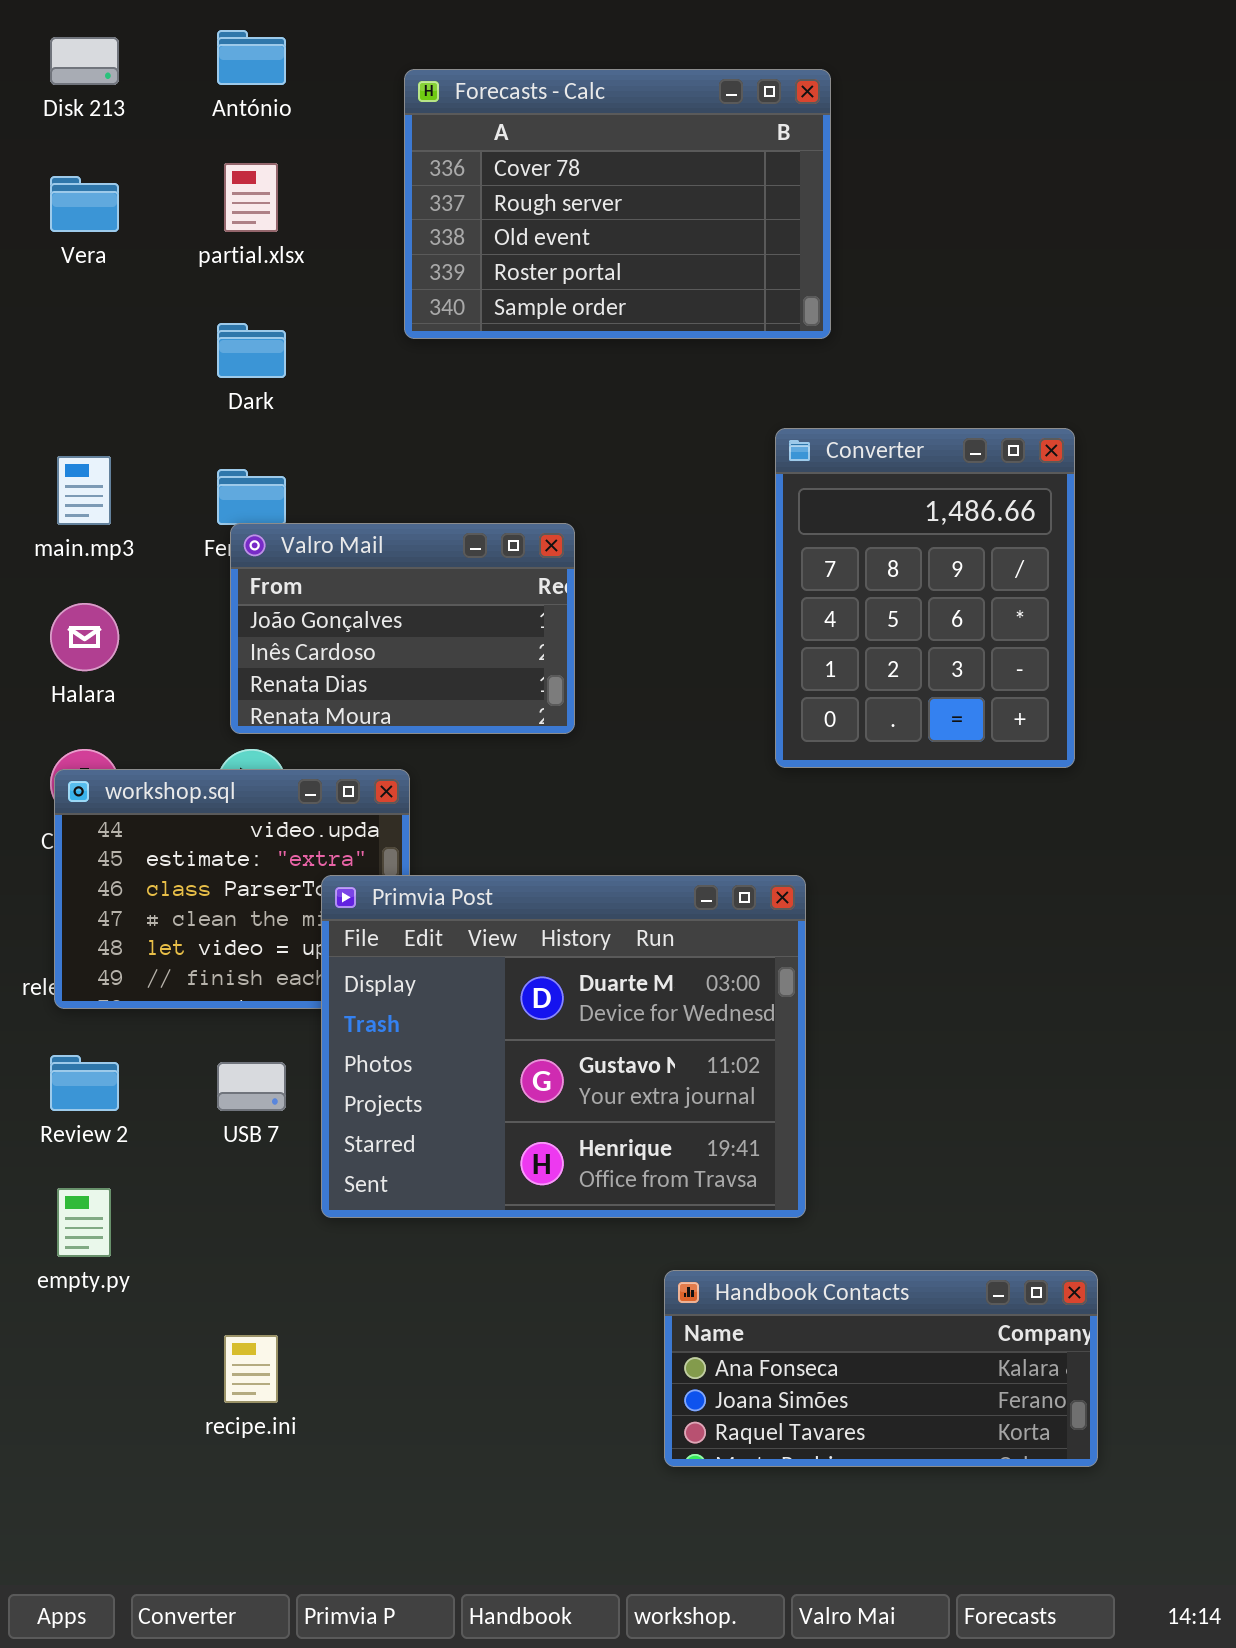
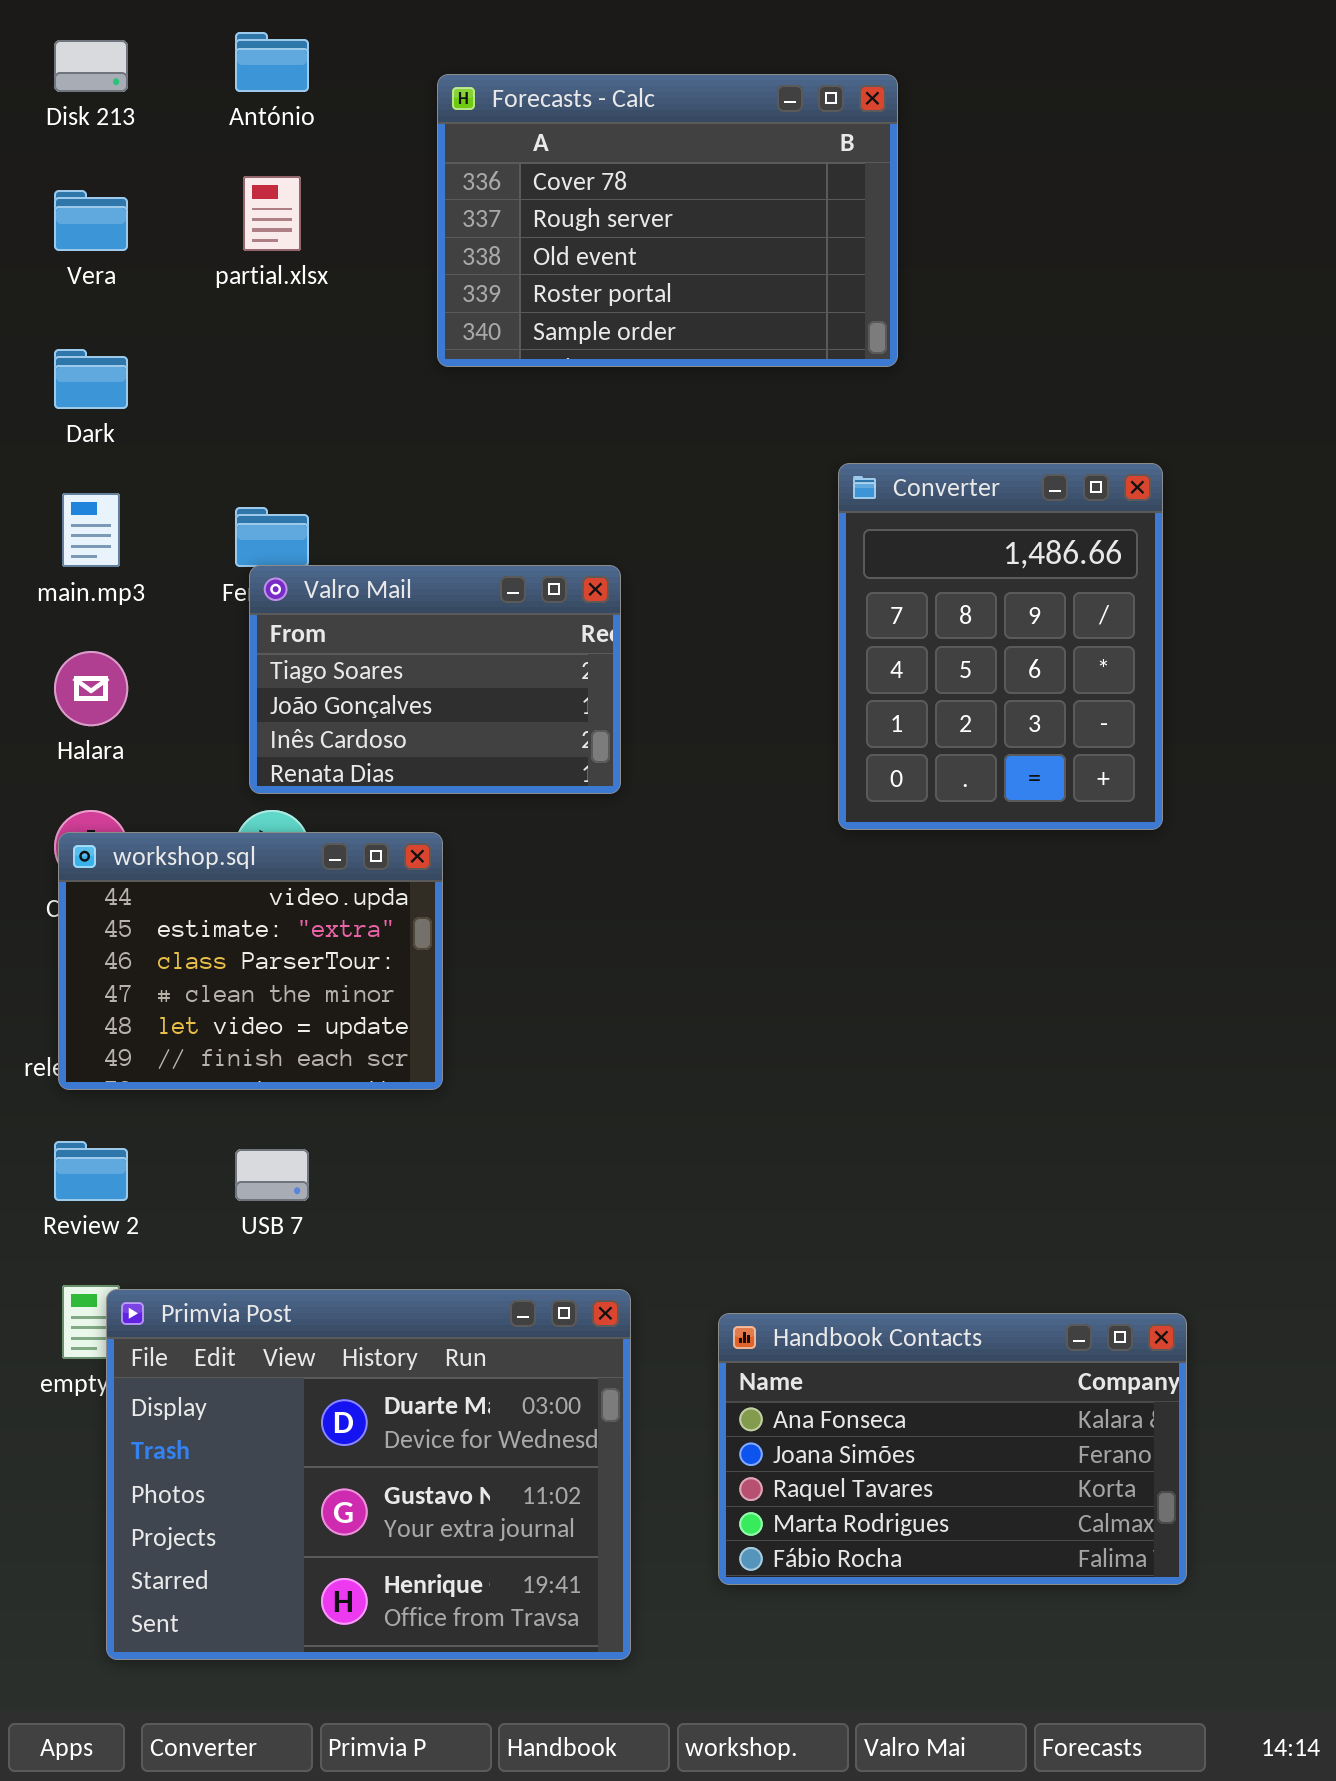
Dark: [217,323,286,378] -> [54,349,128,409], moved
Valro Mail: [230,523,575,734] -> [249,565,621,794], scrolled up 1 row
Primvia Post: [321,875,806,1218] -> [106,1289,631,1660], moved
Handbook Contacts: [664,1270,1098,1467] -> [718,1313,1187,1585], resized

